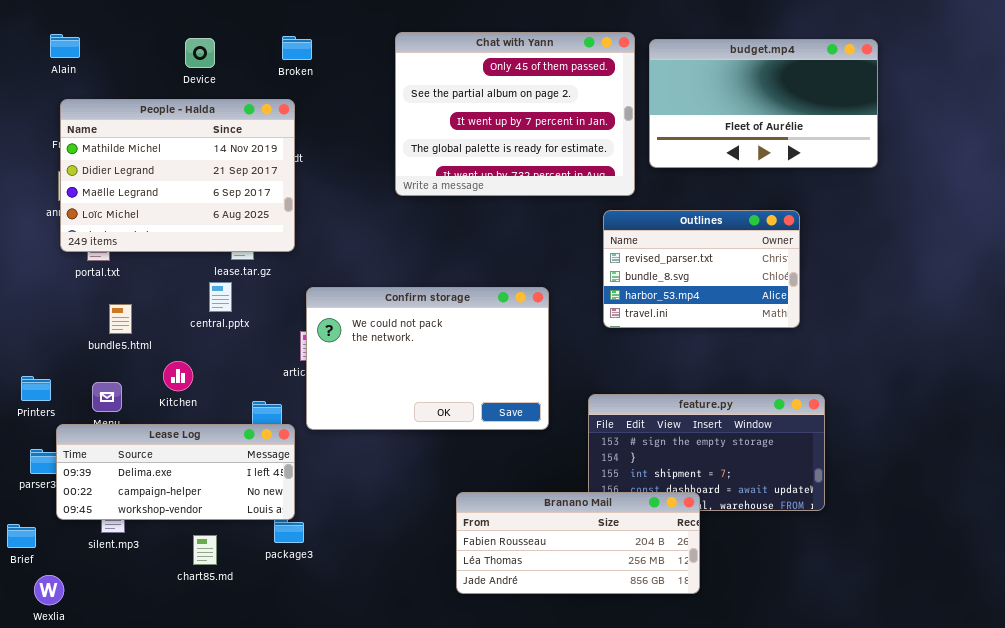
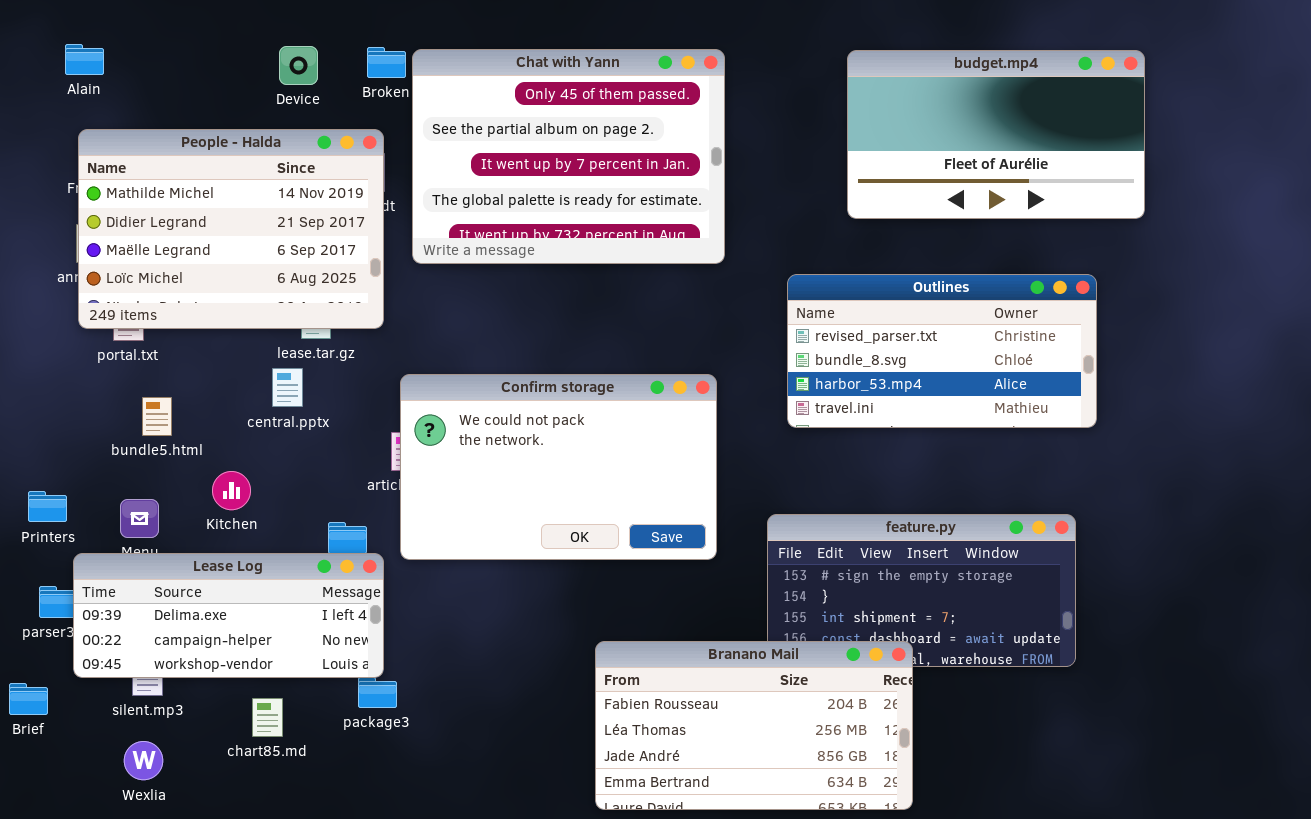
Chat with Yann: [395,32,635,196] -> [412,49,725,264], moved
Device: [185,38,215,68] -> [279,46,318,85], moved
Outlines: [603,210,800,328] -> [787,274,1097,428], resized
Branano Mail: [456,492,700,594] -> [595,641,913,810], resized
Wexlia: [34,575,64,605] -> [124,741,163,780], moved

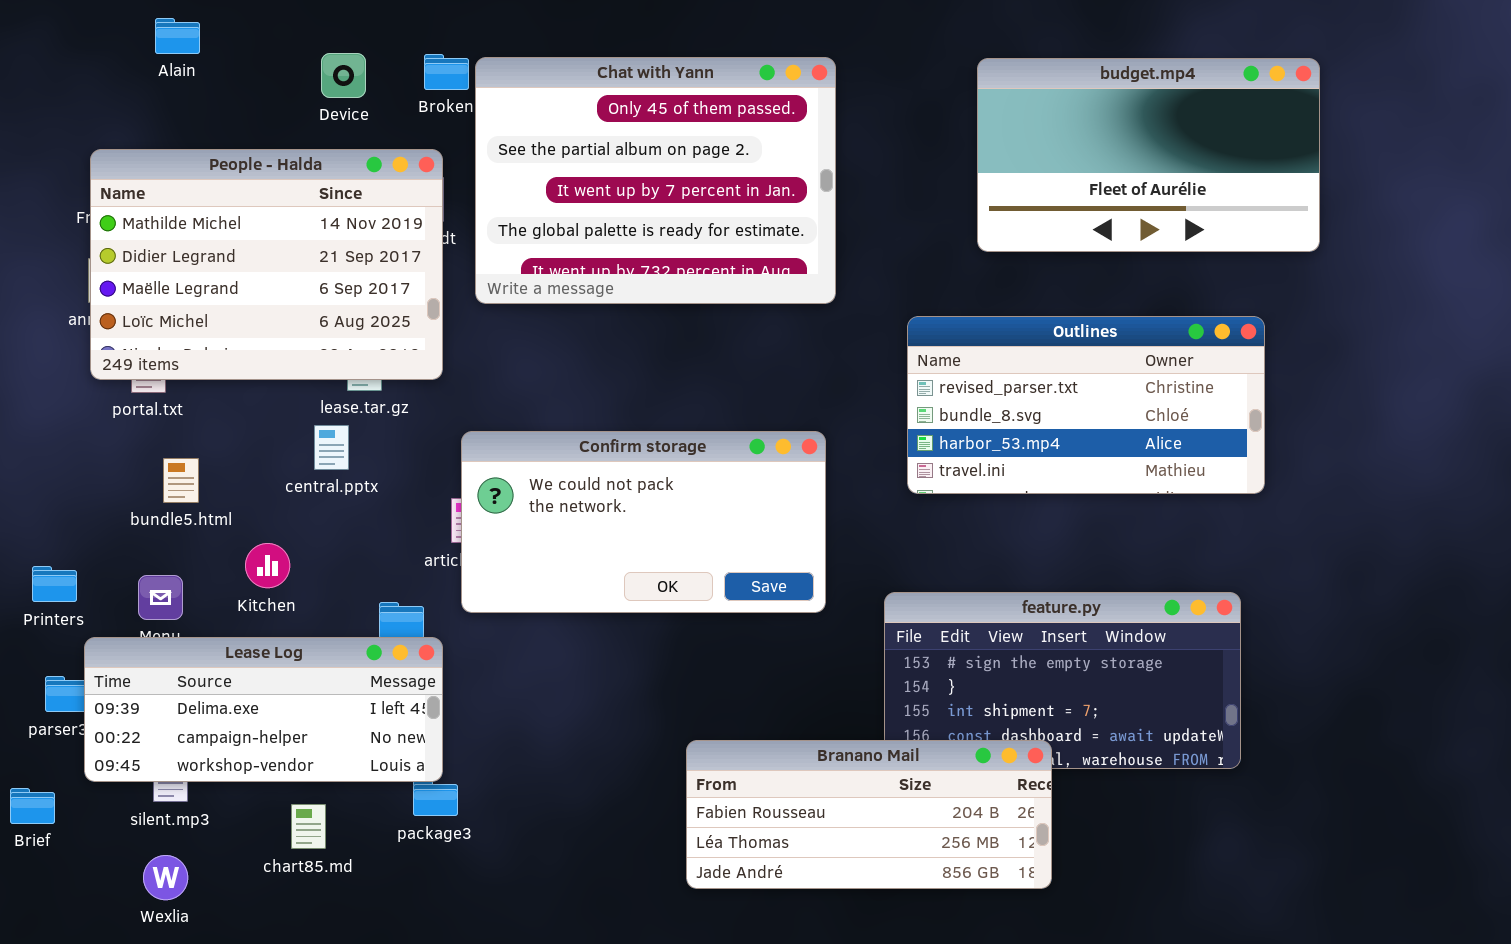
Alain: [65,44,104,75] -> [155,18,200,54], moved
Confirm storage: [400,374,717,560] -> [461,431,826,613], resized
Branano Mail: [595,641,913,810] -> [686,740,1052,889], resized

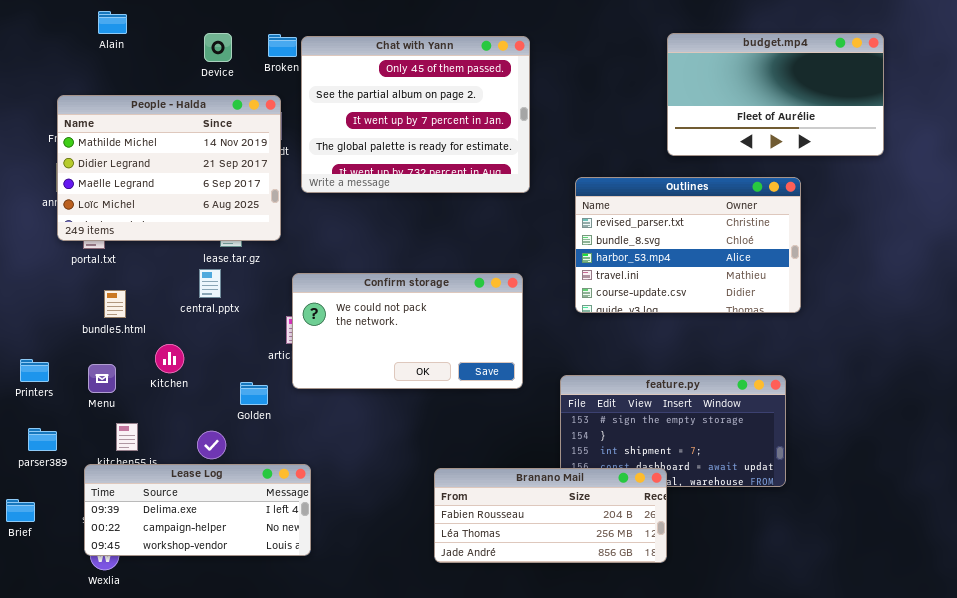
budget.mp4: [977,58,1320,252] -> [667,33,884,156], moved
Outlines: [907,316,1265,494] -> [575,177,801,313], resized
Lease Log: [84,637,443,782] -> [84,464,311,556], moved

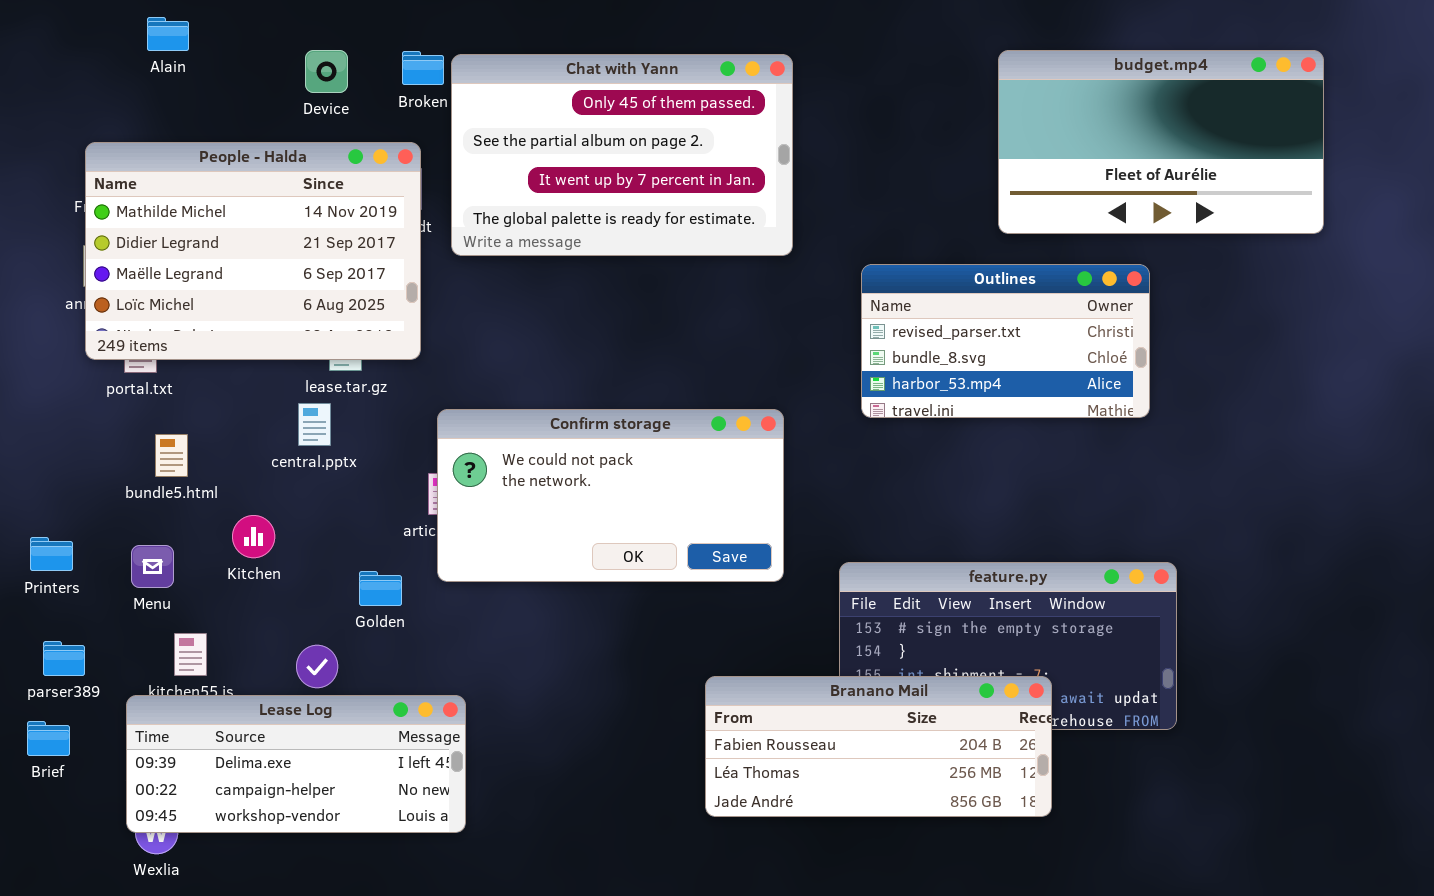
Chat with Yann: [301,36,530,193] -> [451,54,793,256], resized
Outlines: [575,177,801,313] -> [861,264,1150,418], resized
Branano Mail: [434,468,667,563] -> [705,676,1052,817], moved
Brief: [6,499,35,522] -> [27,721,70,756], moved

